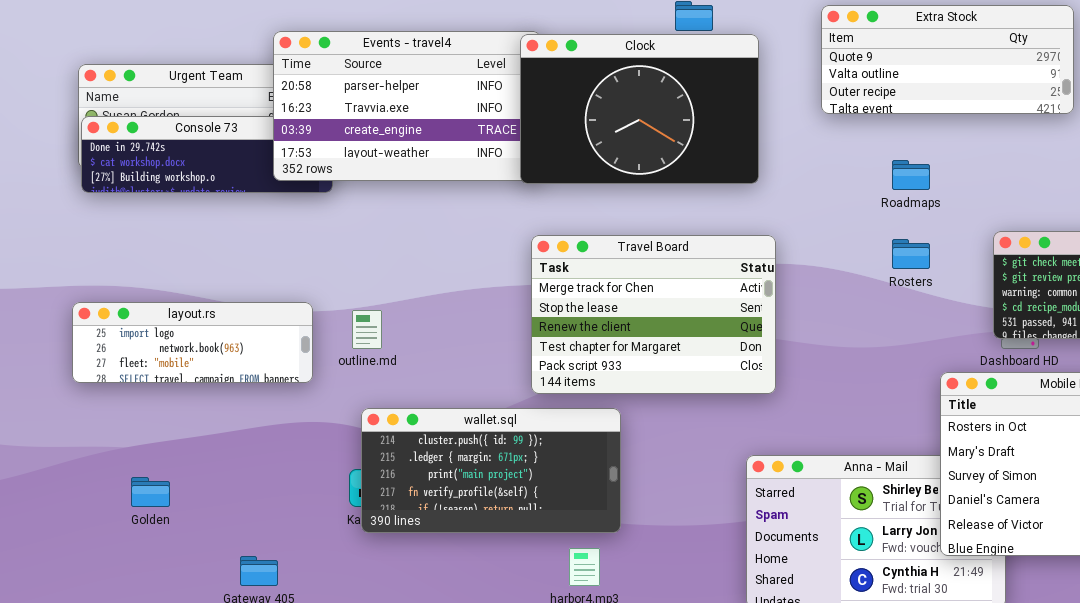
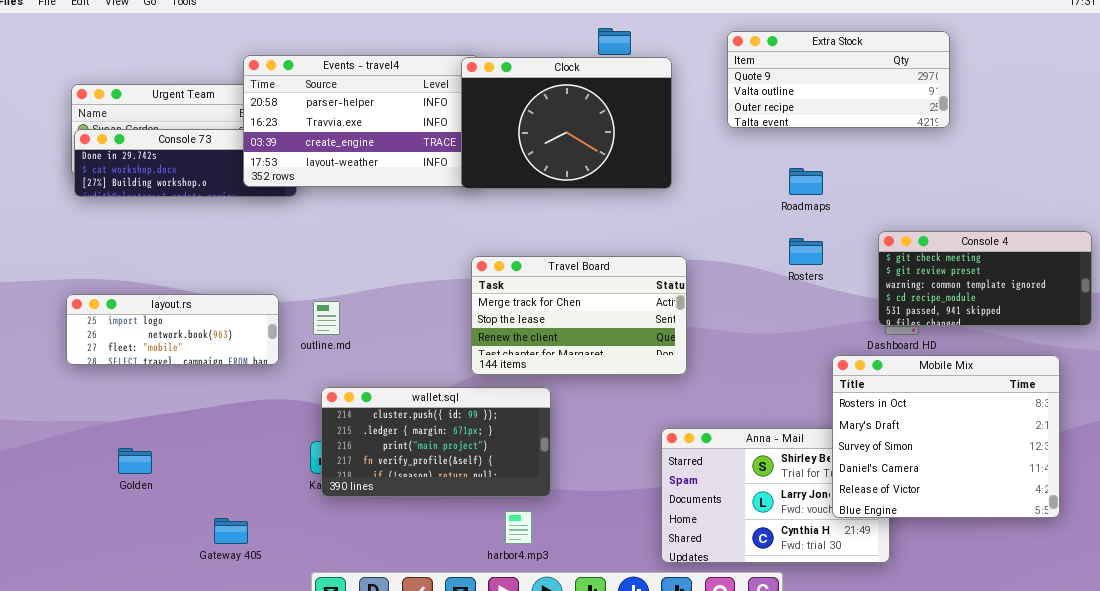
Travel Board: [531,235,776,394] -> [471,256,687,375], resized

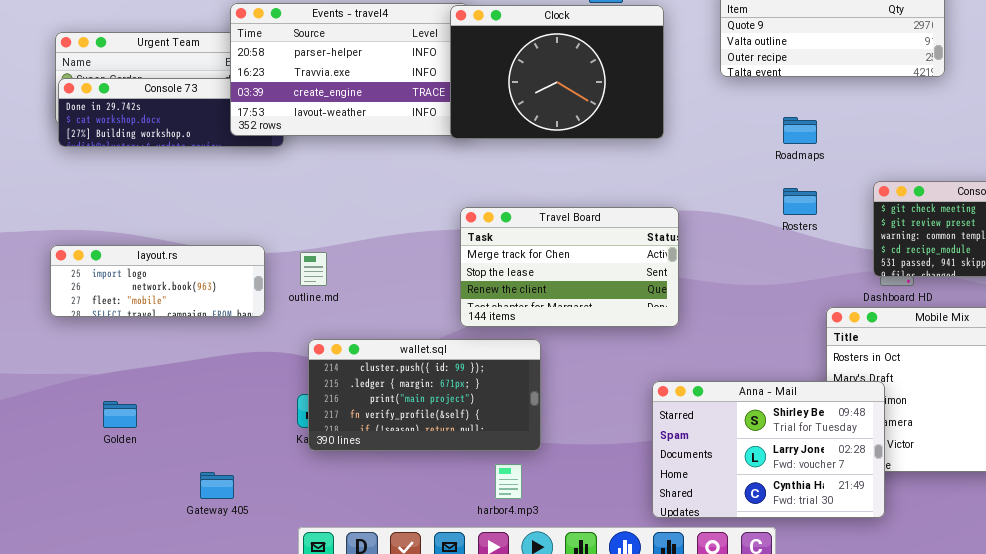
Anna - Mail: [661,428,890,563] -> [652,381,885,518], raised

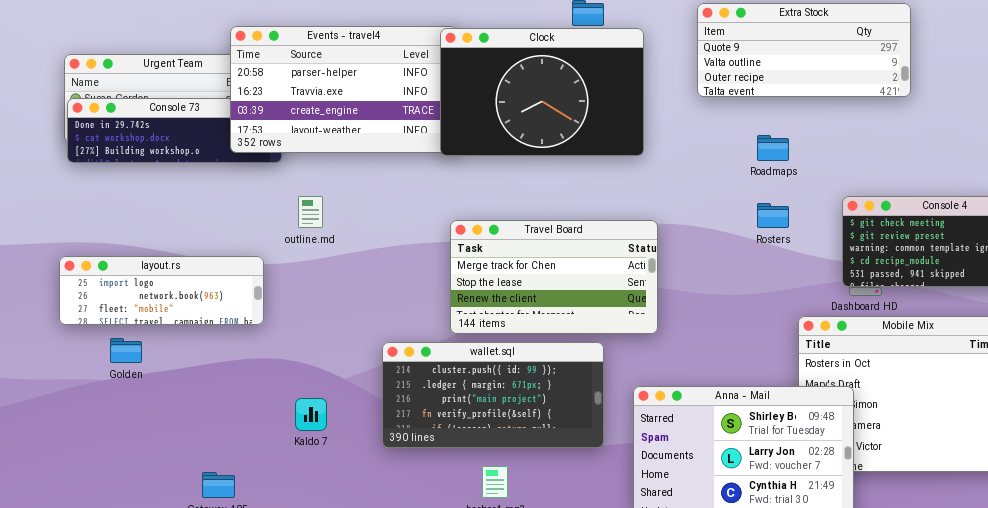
outline.md: [300,252,327,286] -> [298,196,323,228], moved
wallet.sql: [308,339,541,451] -> [382,342,604,448], moved
Golden: [103,401,137,428] -> [110,338,142,363], moved

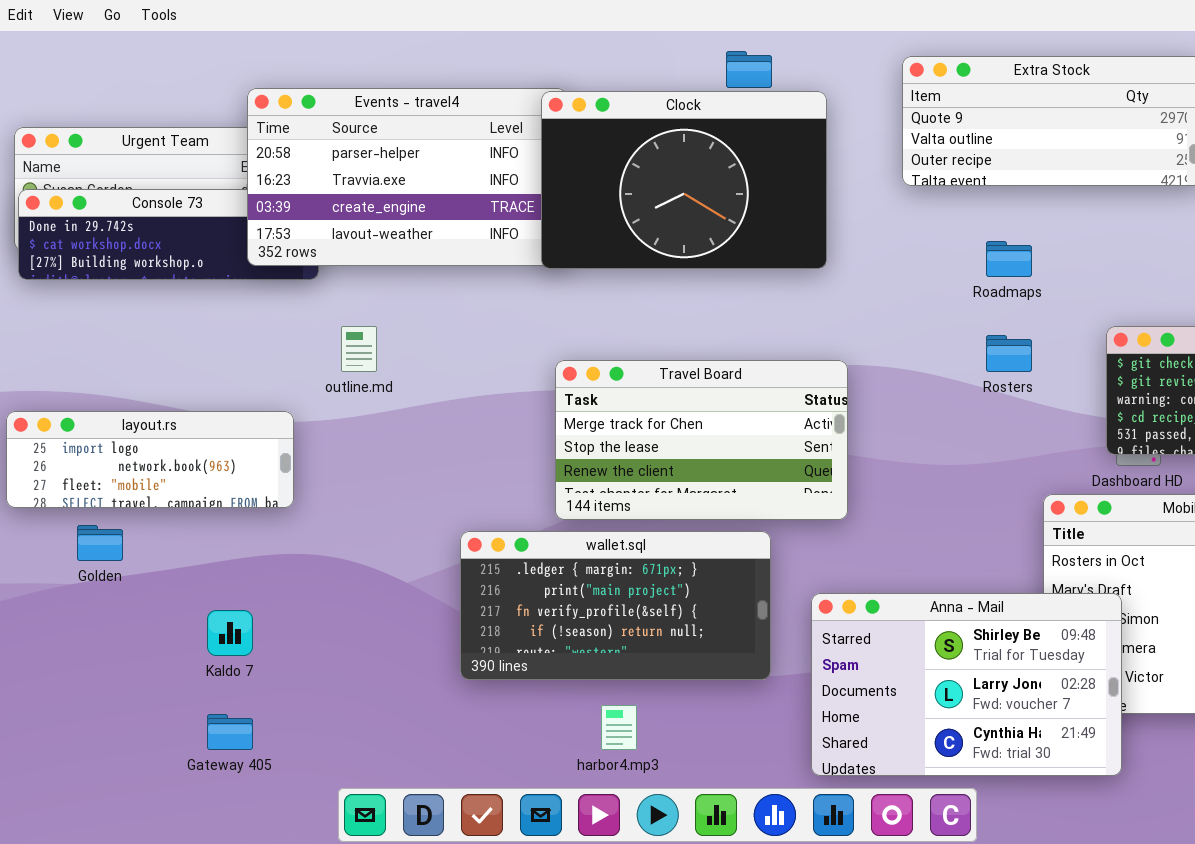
wallet.sql: [382,342,604,448] -> [460,531,771,680], scrolled down 1 row
Kaldo 7: [295,398,327,431] -> [207,610,253,656], moved

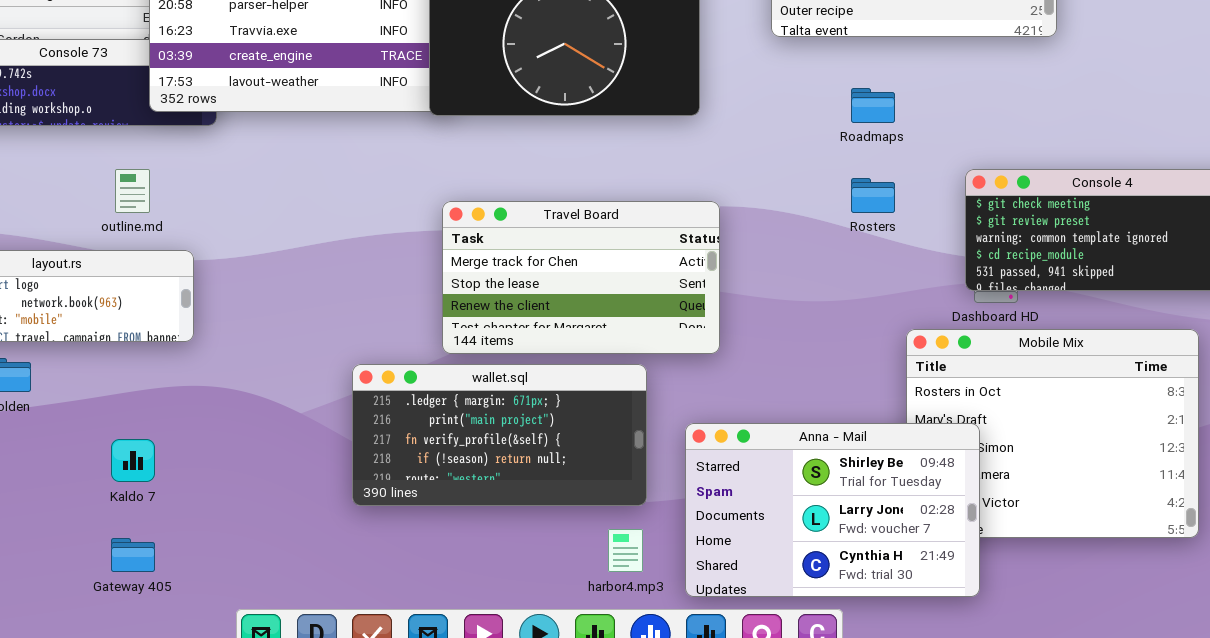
outline.md: [341,326,377,372] -> [115,169,150,213], moved
harbor4.mp3: [601,705,637,750] -> [608,529,643,572], moved

